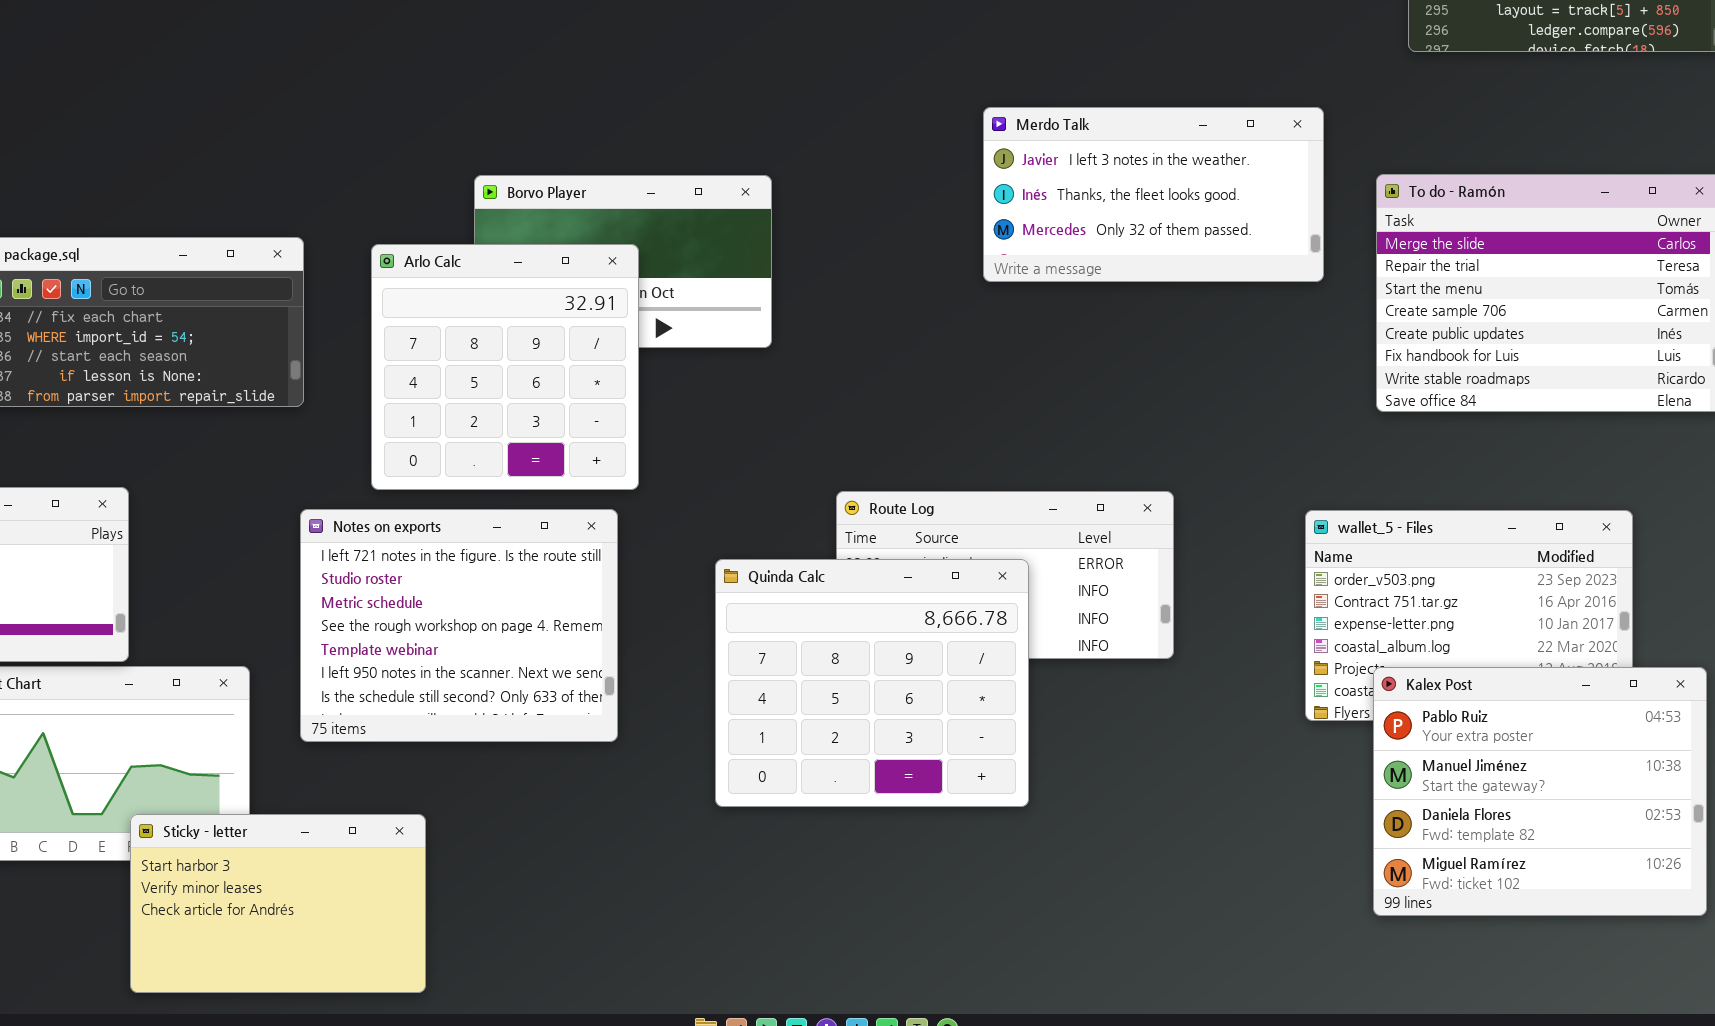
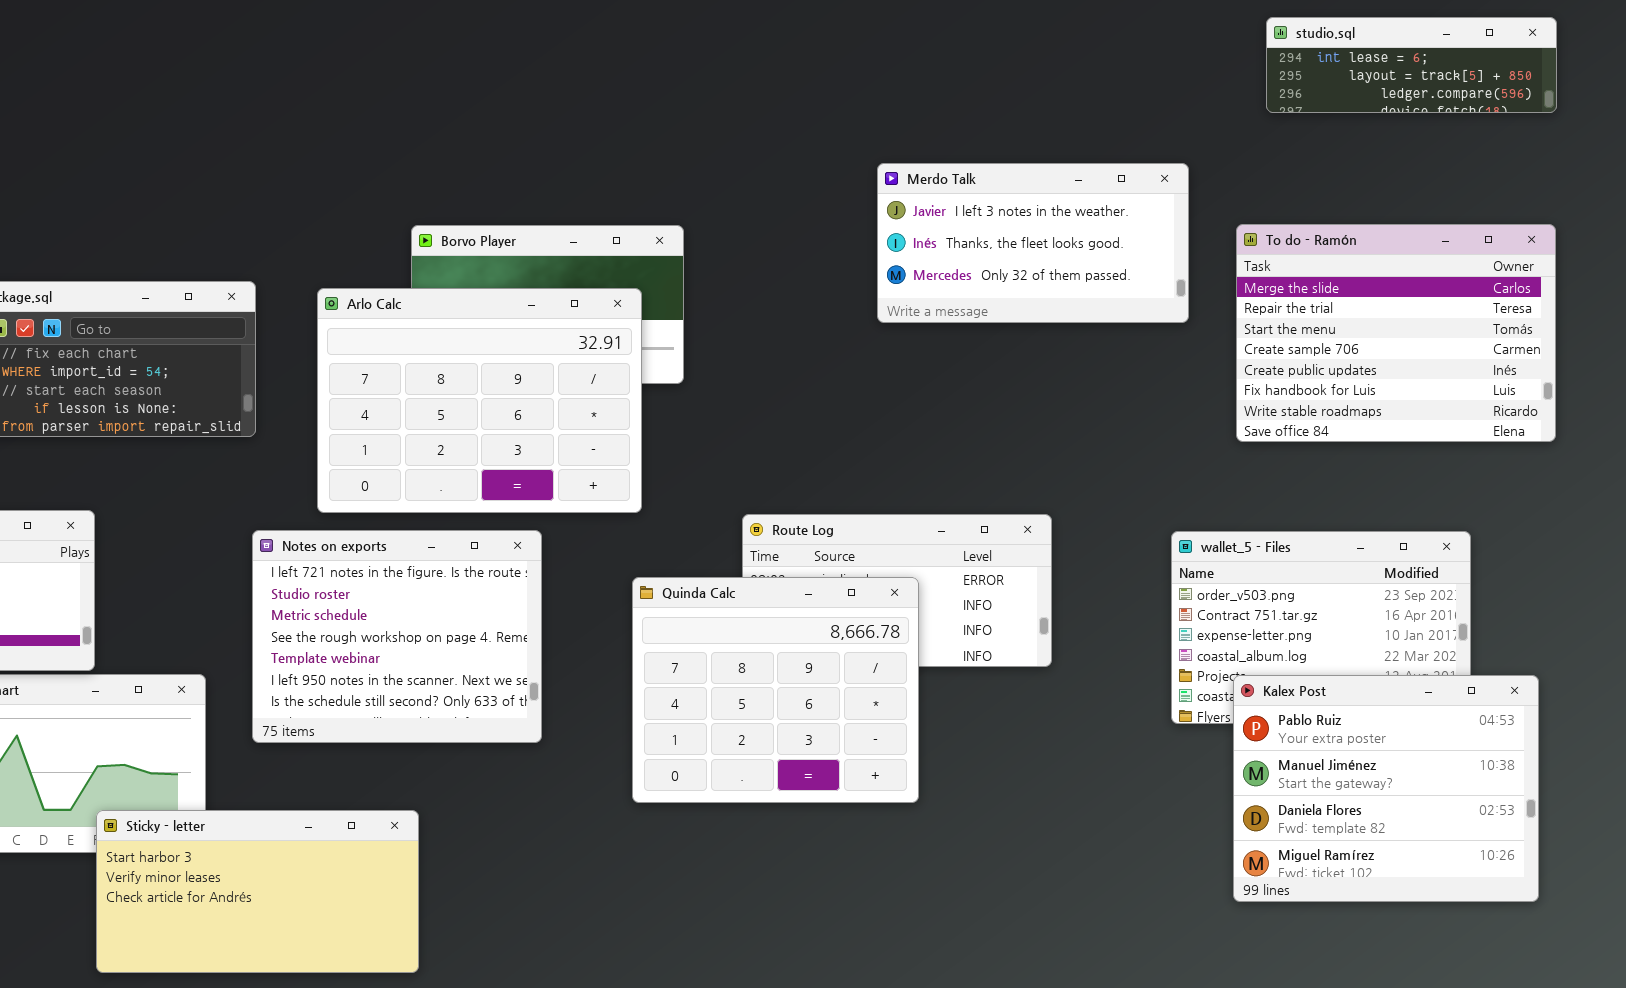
Arlo Calc: [371,244,639,490] -> [317,288,642,513], resized
Sticky - letter: [130,814,426,993] -> [96,810,419,973], resized

